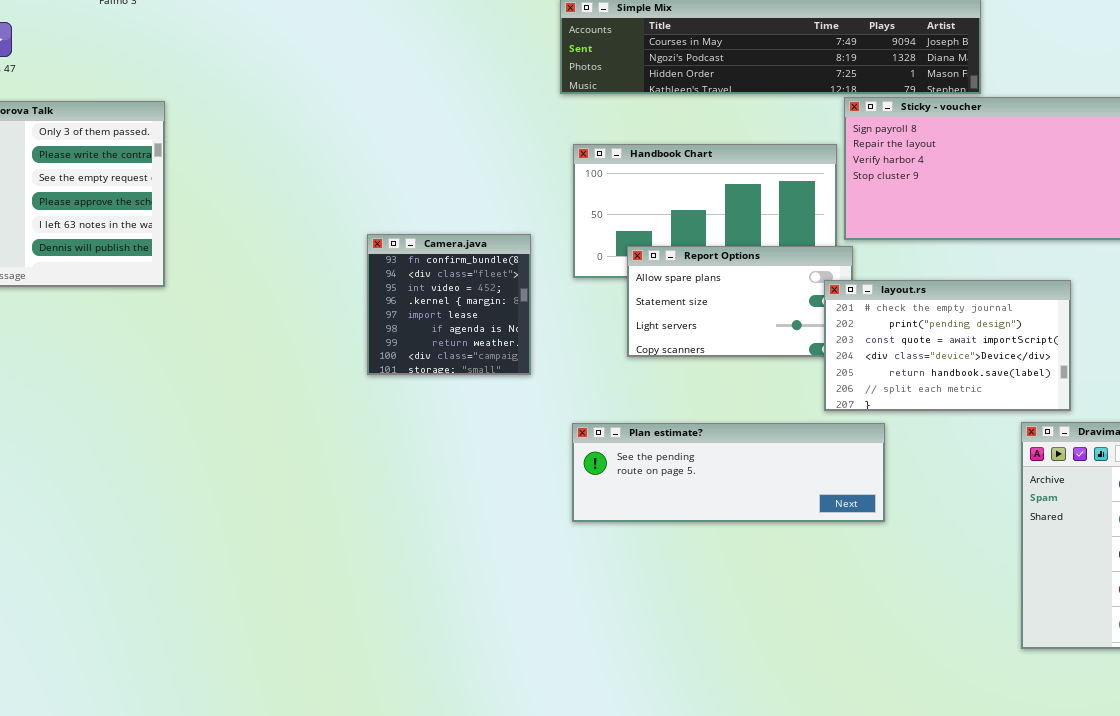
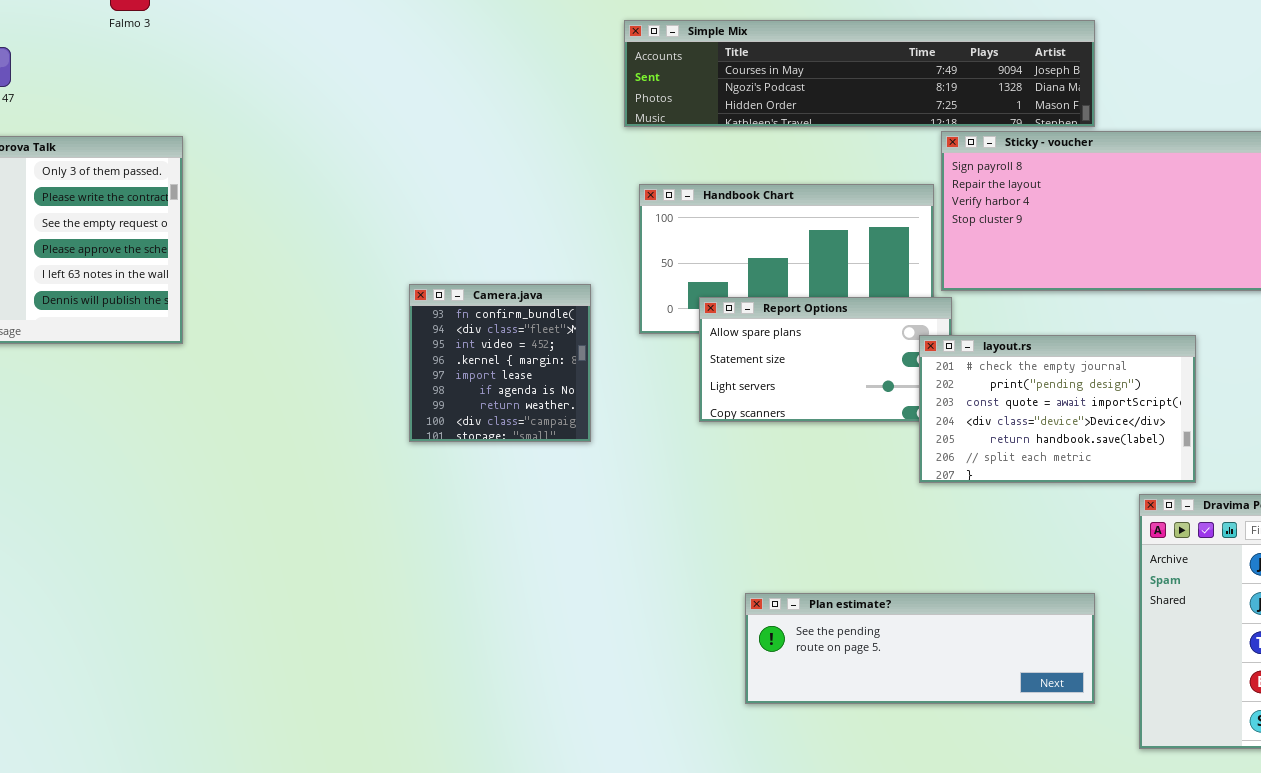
Plan estimate?: [572,423,885,522] -> [745,593,1095,704], moved

